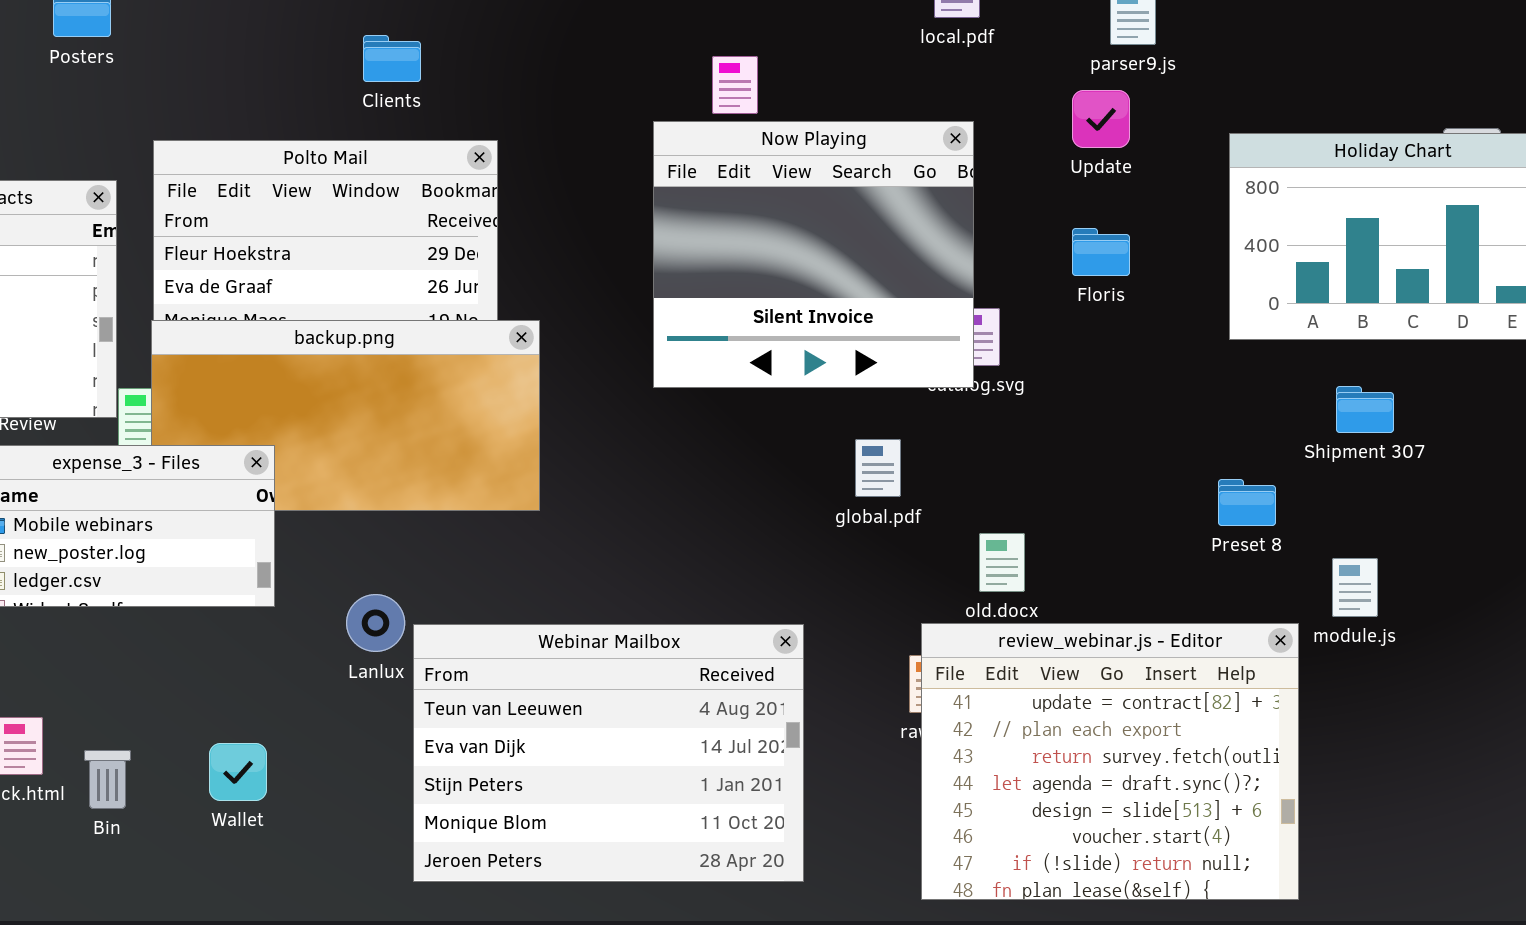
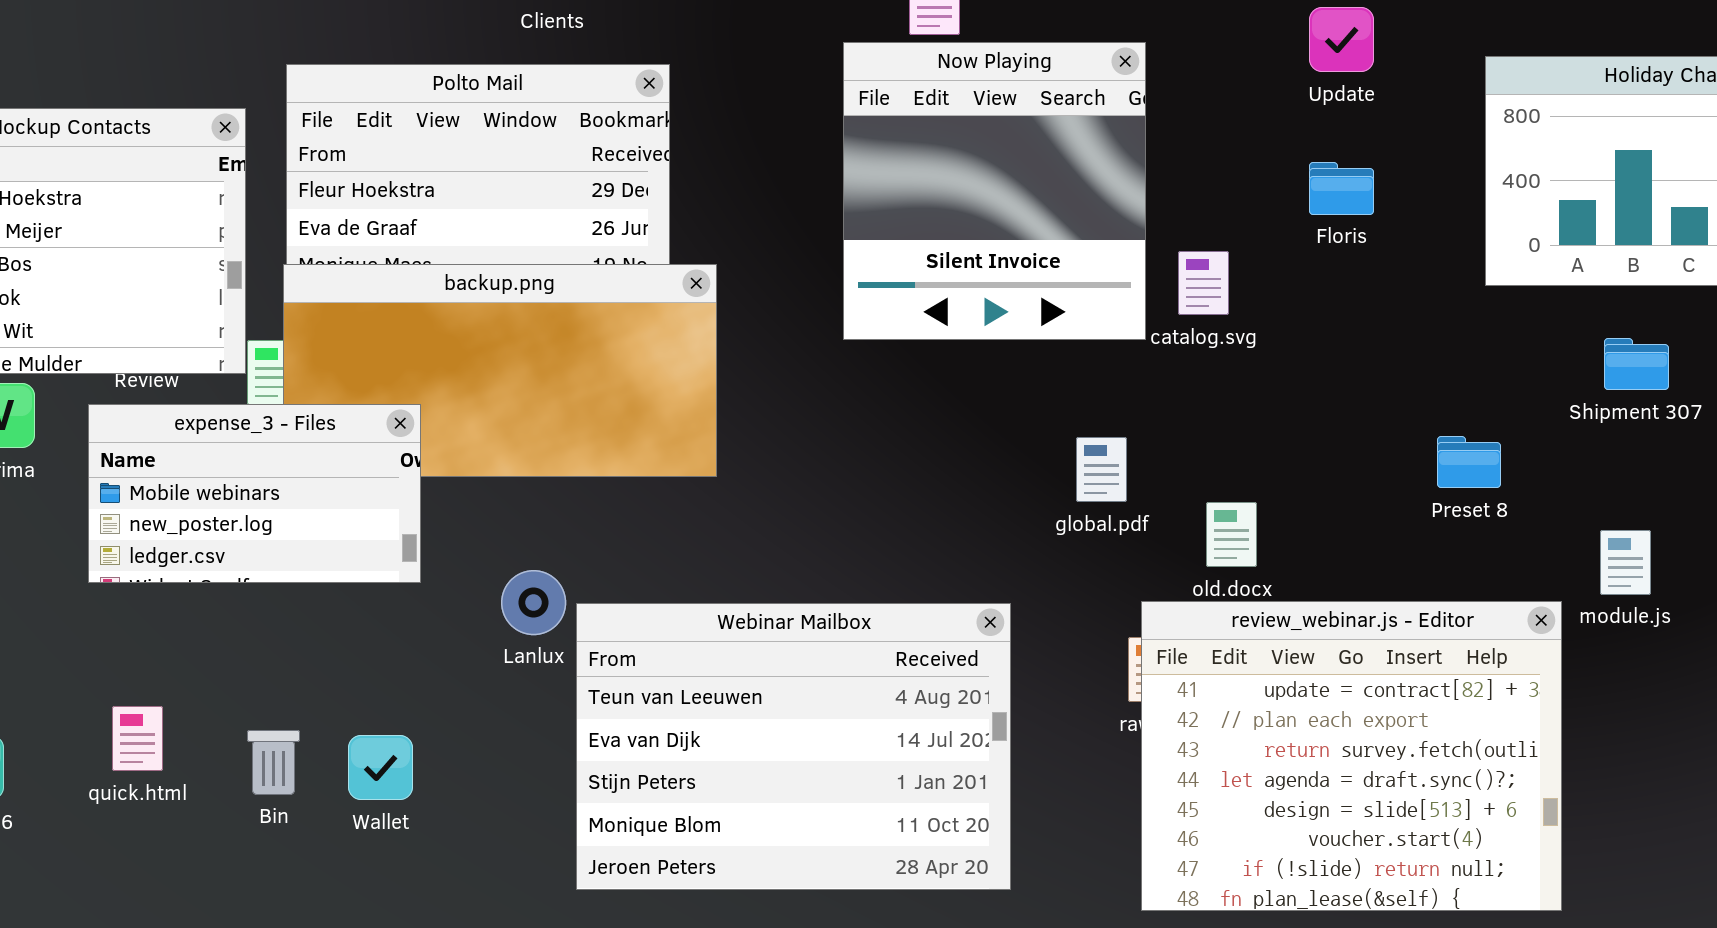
Now Playing: [653,121,974,388] -> [843,42,1146,340], resized
global.pdf: [855,439,901,497] -> [1076,437,1127,502], moved
Preset 8: [1218,479,1276,526] -> [1437,436,1501,488], moved
Bin: [84,750,131,809] -> [247,730,300,795], moved

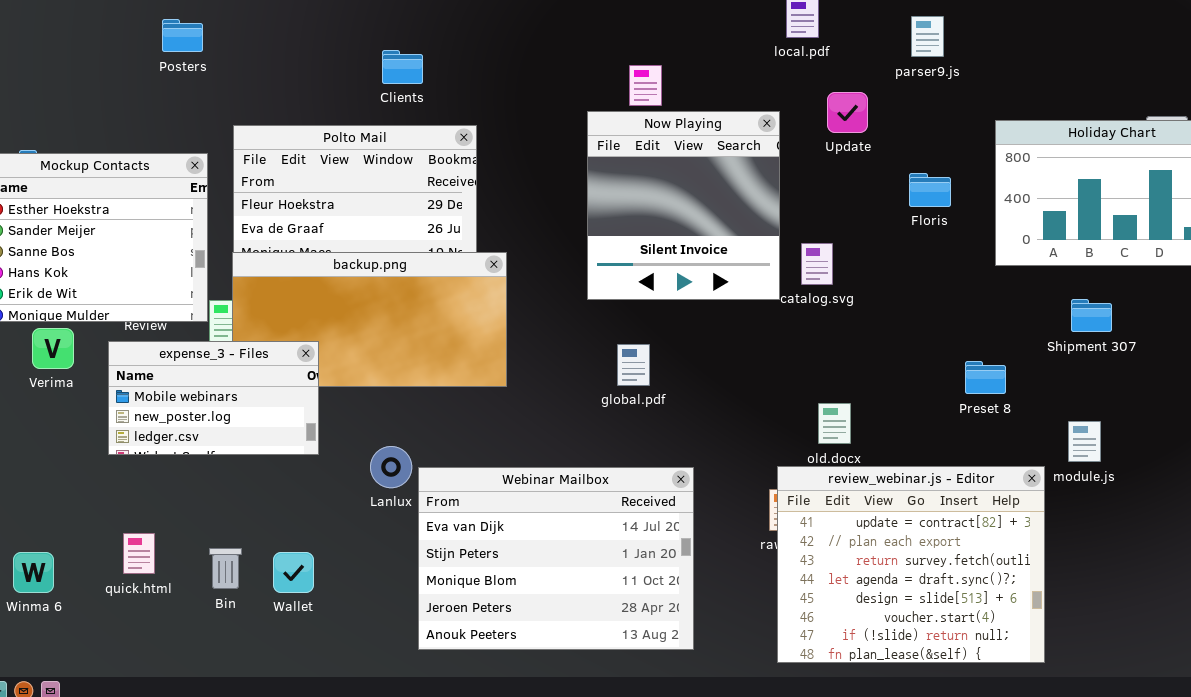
Update: [1309,7,1374,72] -> [827,92,868,133], moved
Floris: [1309,162,1374,215] -> [909,173,951,207], moved
global.pdf: [1076,437,1127,502] -> [617,344,650,386], moved
Webinar Mailbox: [576,603,1011,890] -> [418,467,694,650], scrolled down 1 row

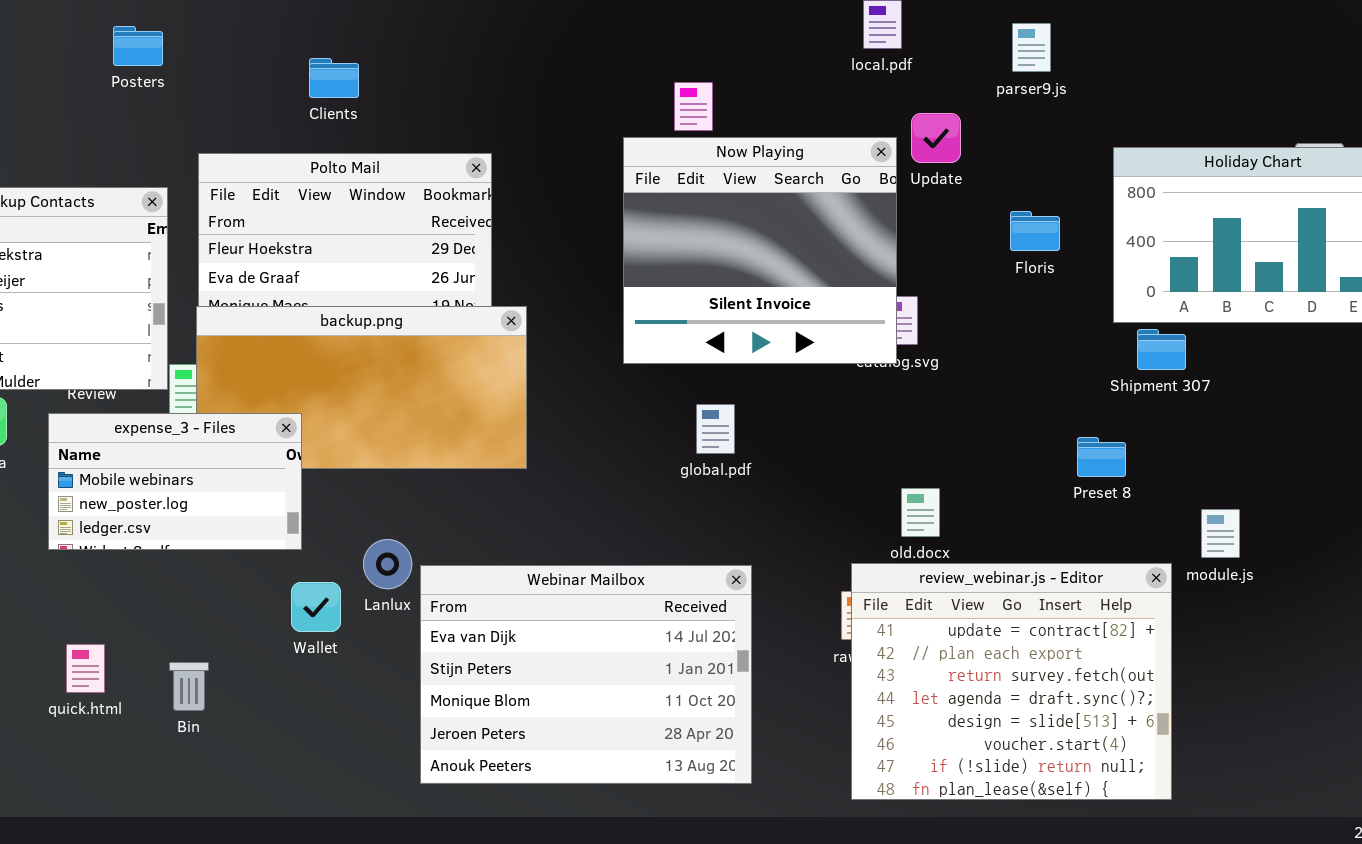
Clients: [382,50,423,84] -> [309,58,359,98], moved
Now Playing: [587,111,780,300] -> [623,137,897,364], resized
Shipment 307: [1071,299,1112,332] -> [1137,329,1186,370], moved
global.pdf: [617,344,650,386] -> [696,404,735,454], moved
Wallet: [273,552,314,593] -> [291,582,341,632], moved

